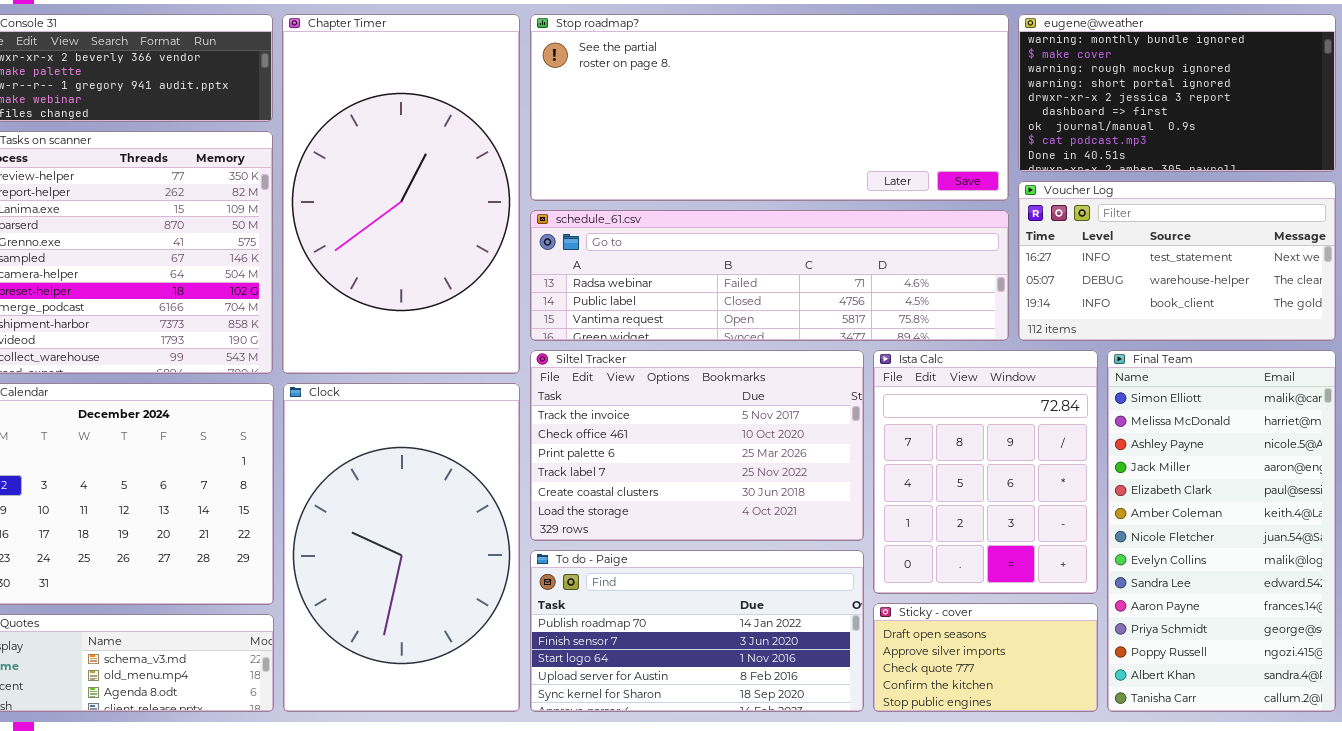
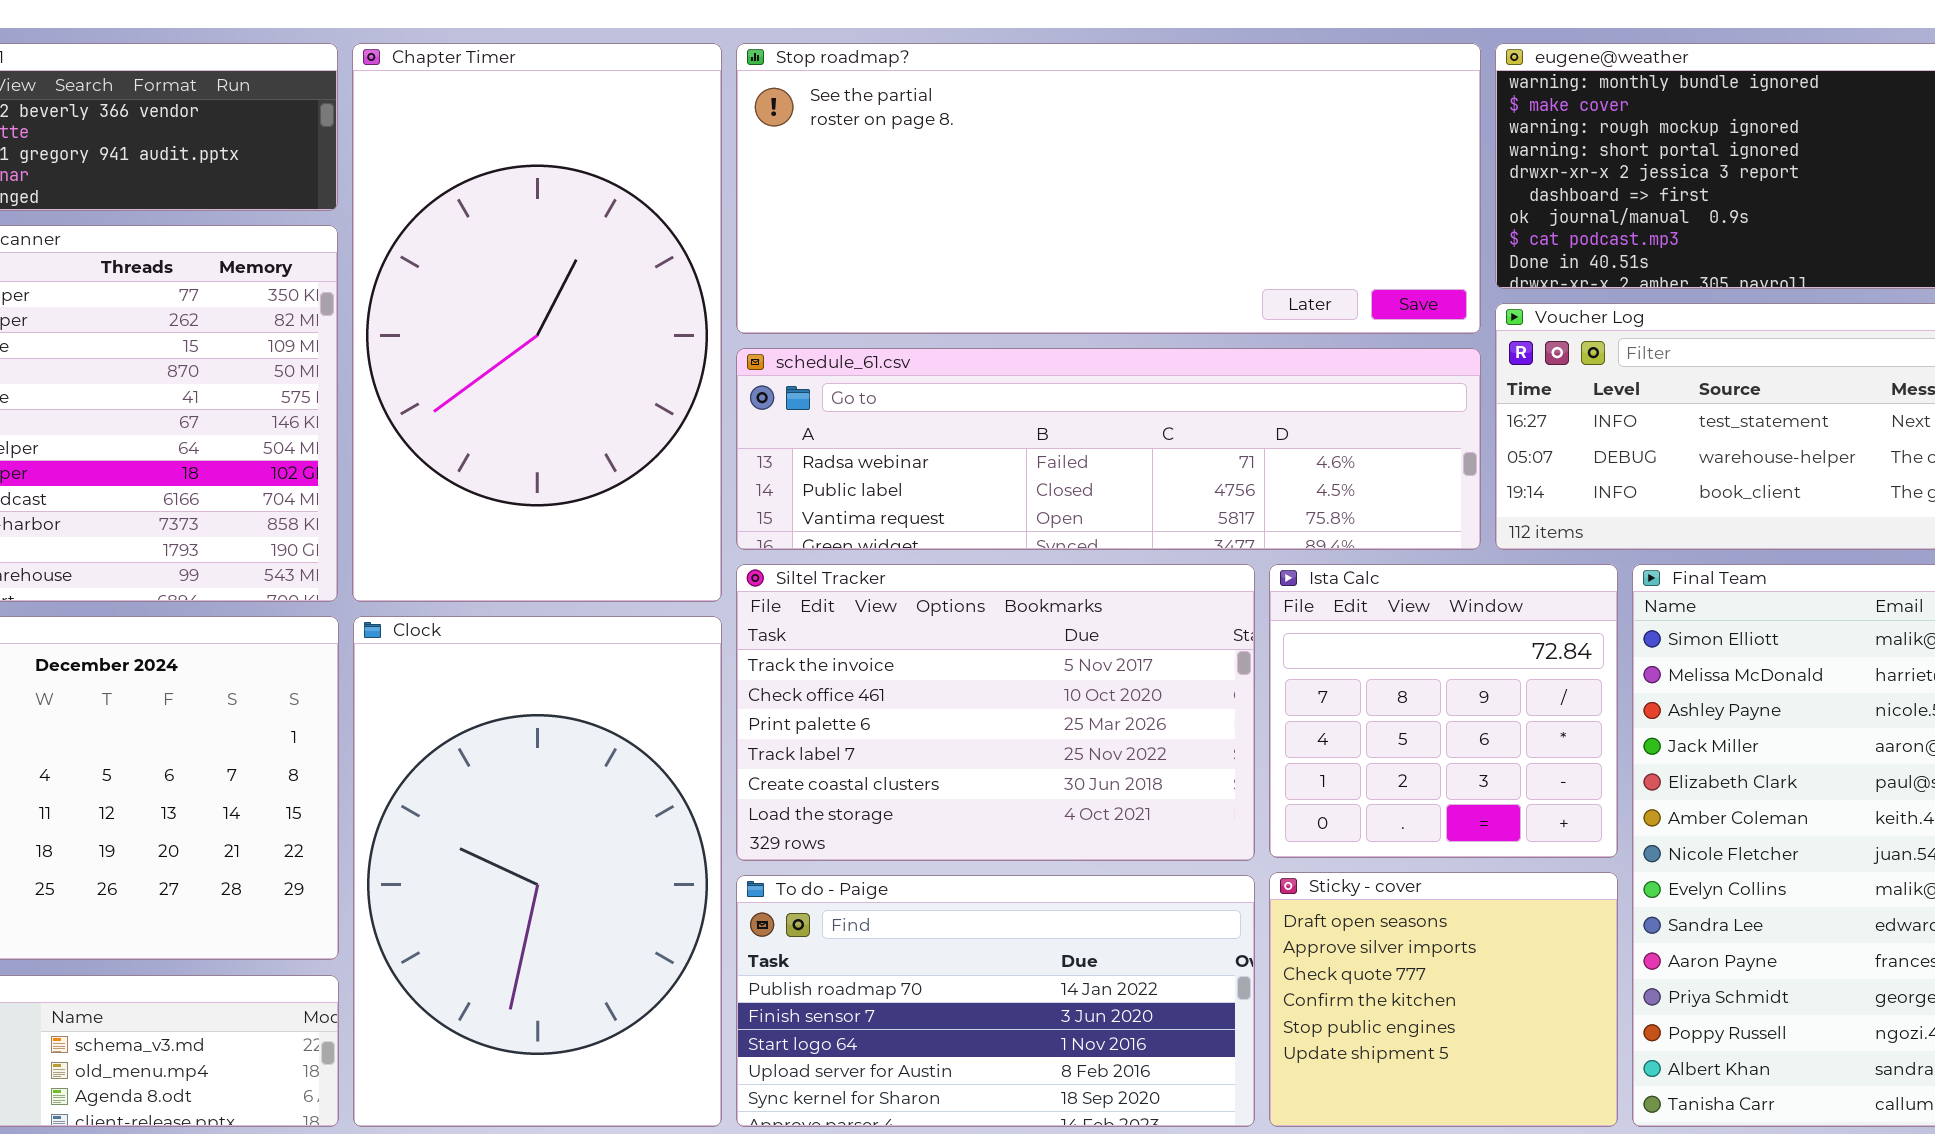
Ista Calc: [873,350,1098,594] -> [1269,564,1618,858], resized
Sticky - cover: [873,603,1098,712] -> [1269,872,1618,1127], resized

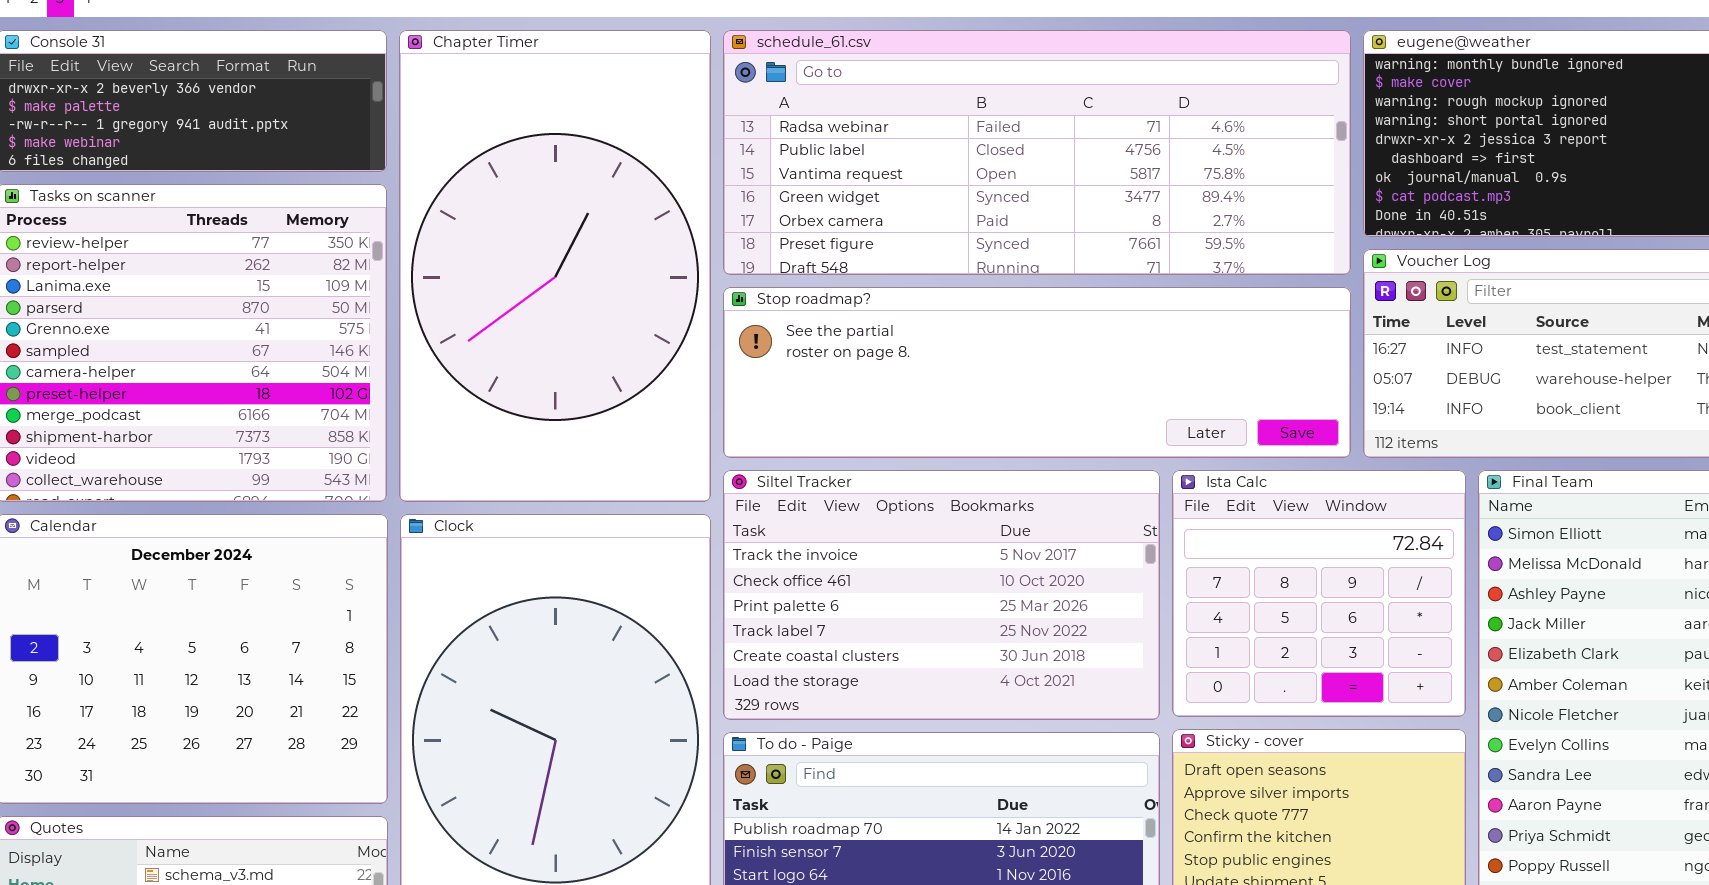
Stop roadmap?: [736,43,1481,334] -> [723,287,1351,458], moved, resized
schedule_61.csv: [736,348,1481,550] -> [723,30,1351,275], moved, resized

